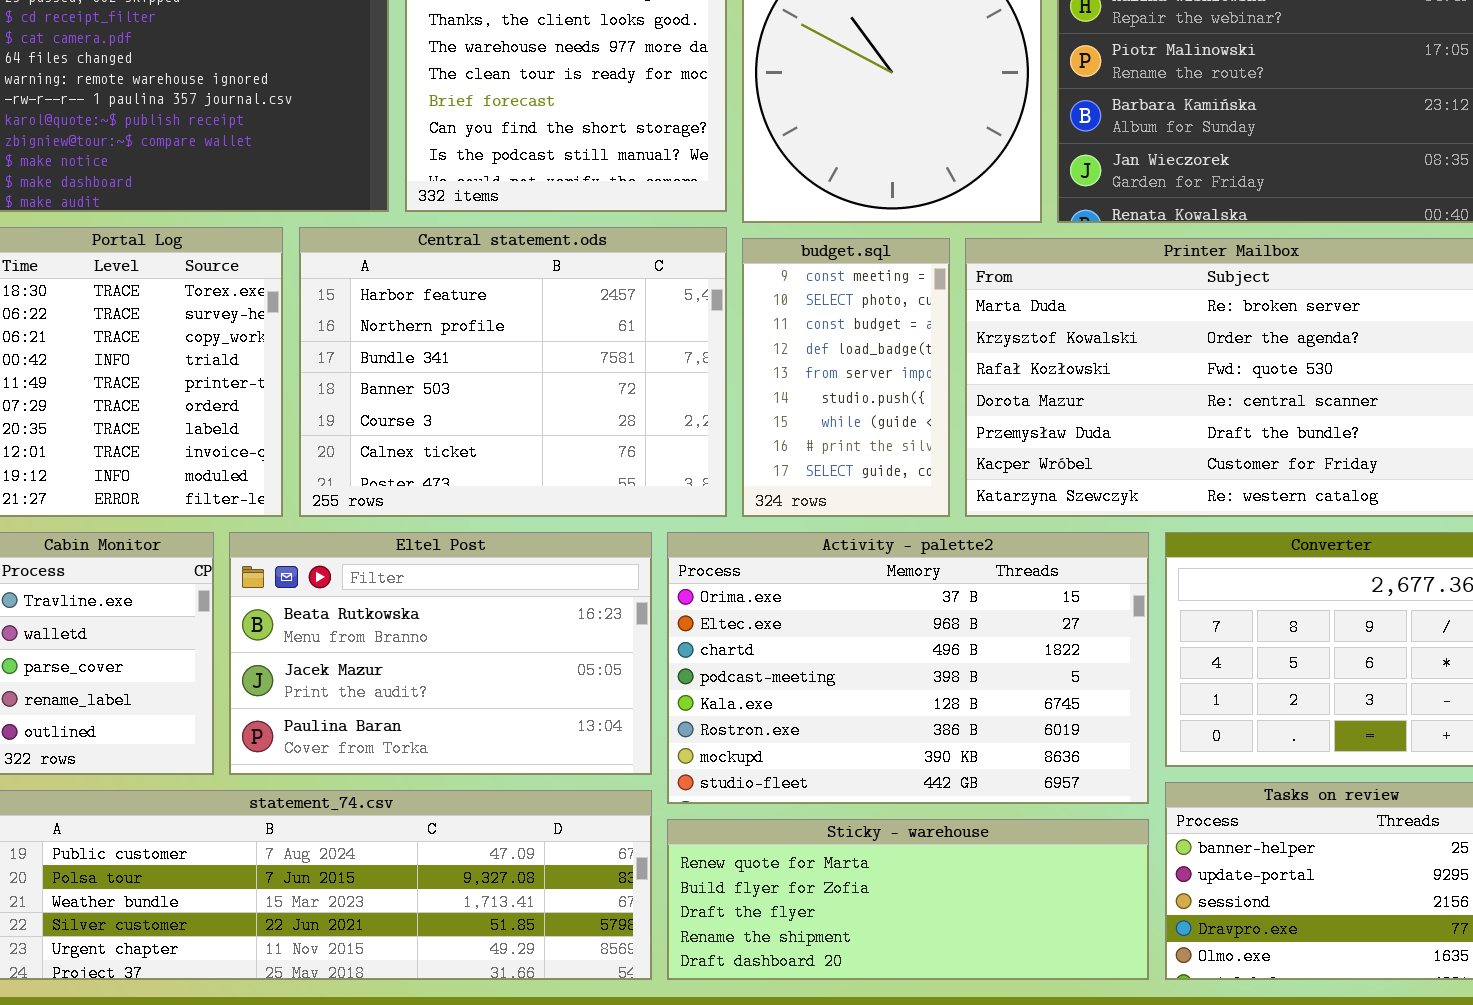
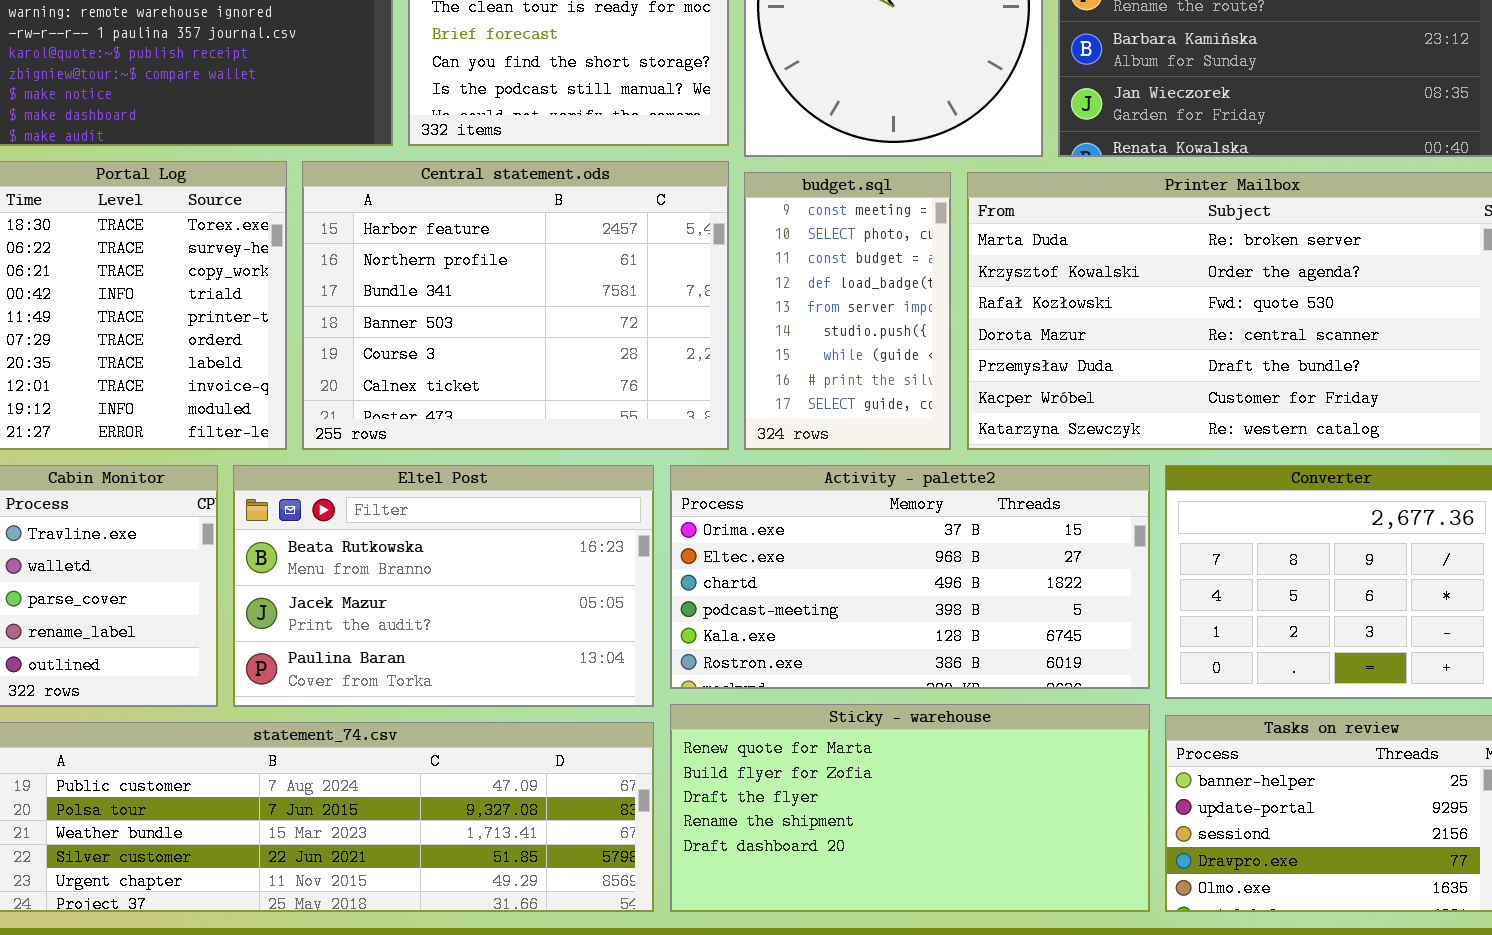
Activity - palette2: [667,532,1149,804] -> [670,465,1150,689], resized
Sticky - warehouse: [667,819,1149,980] -> [670,704,1150,912], resized

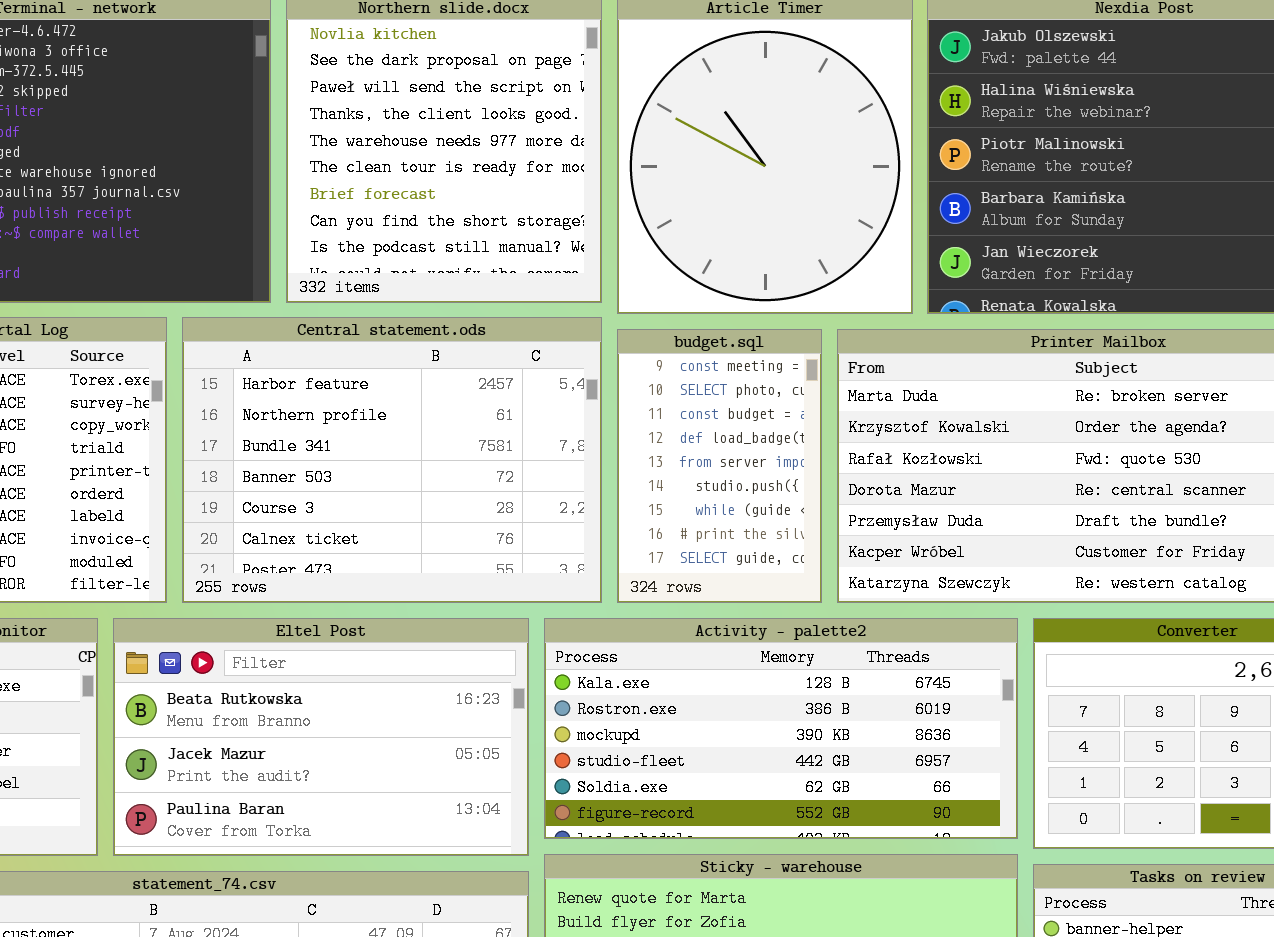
Activity - palette2: [670,465,1150,689] -> [544,618,1018,839], scrolled down 4 rows

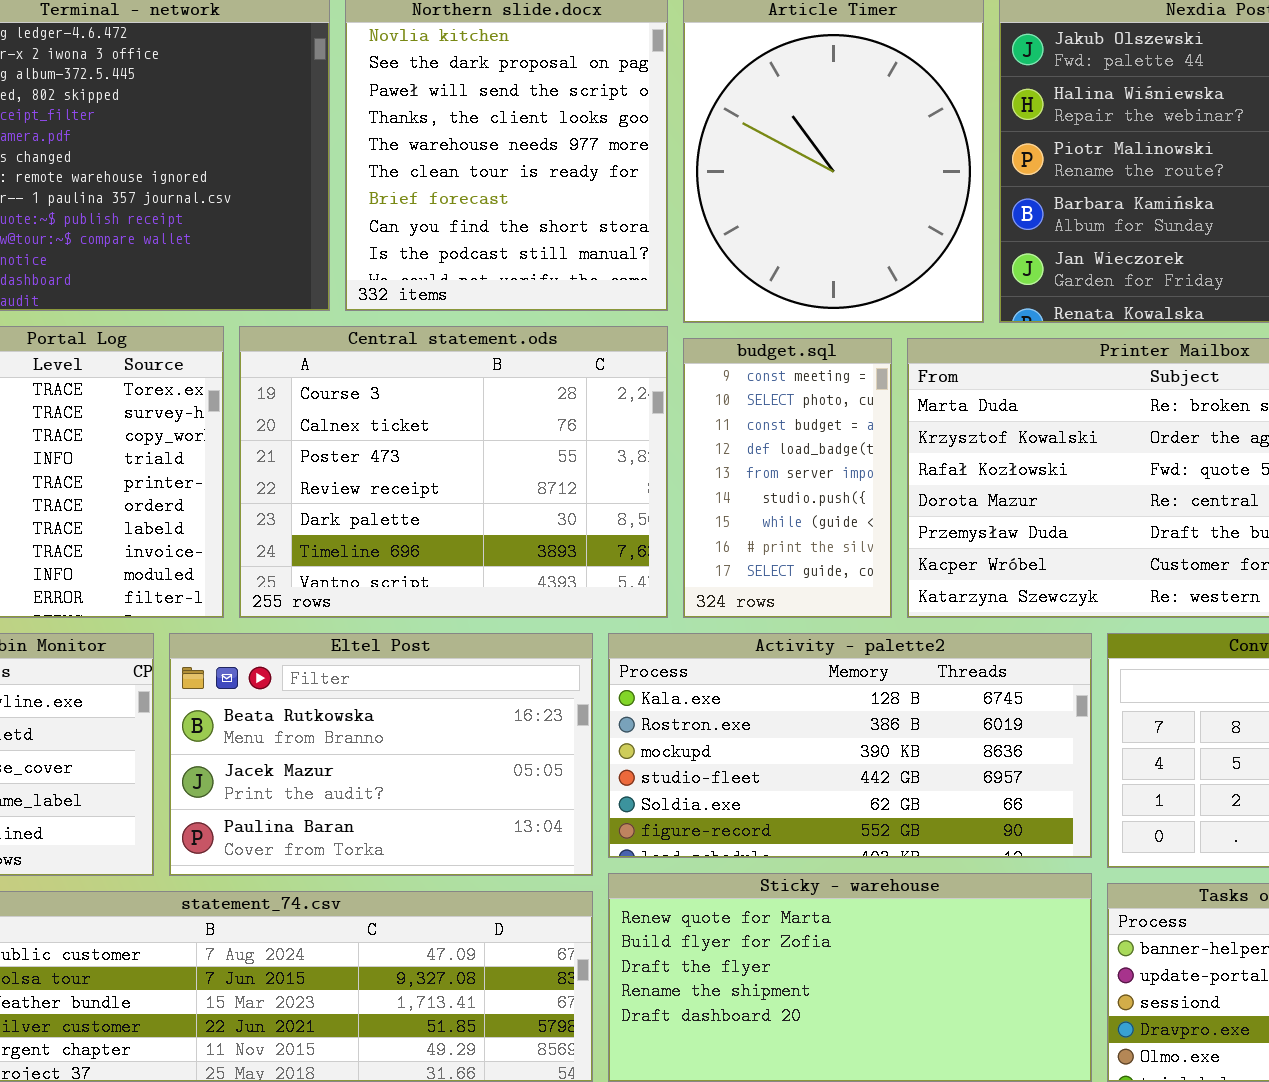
Central statement.ods: [182,317,602,603] -> [239,326,668,618], scrolled down 4 rows

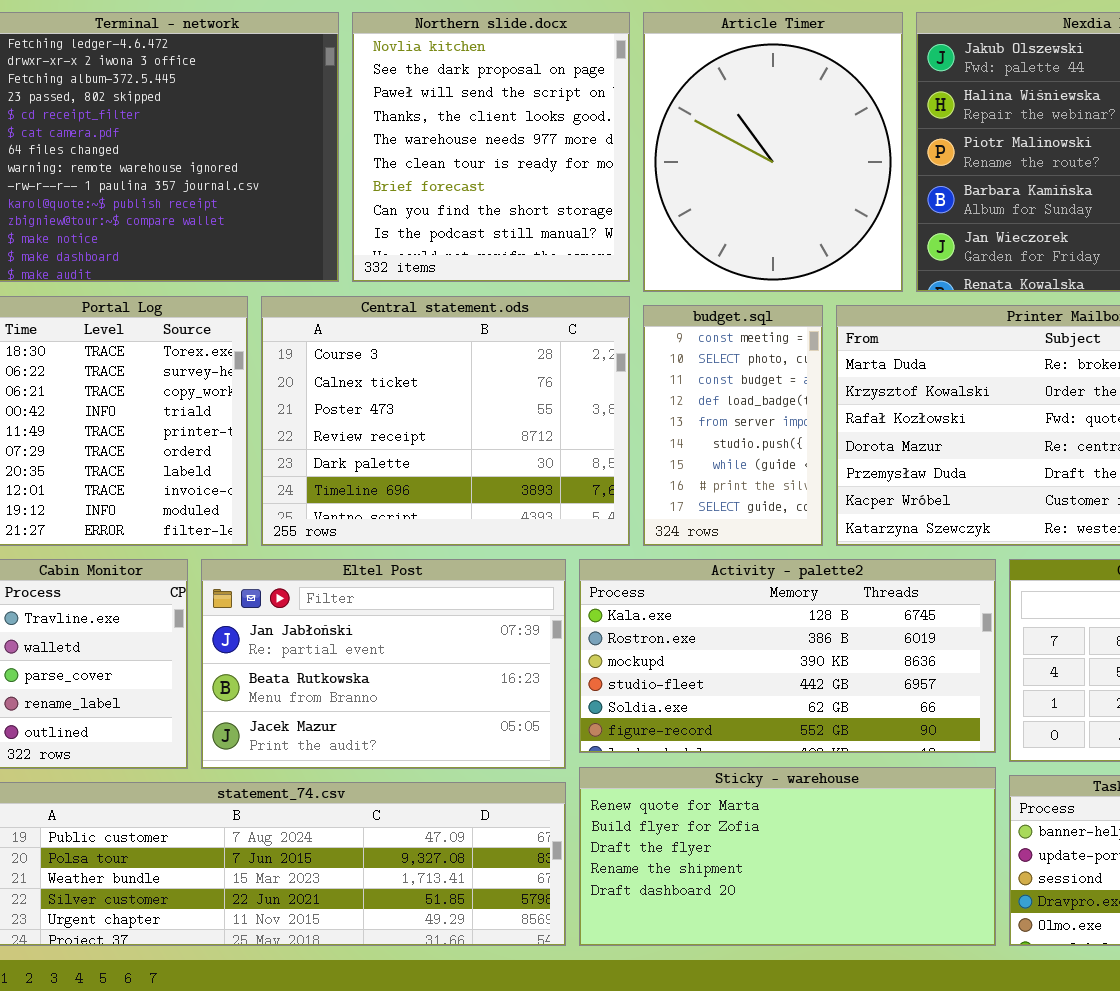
Eltel Post: [169,633,593,876] -> [201,559,566,769], scrolled up 1 row

